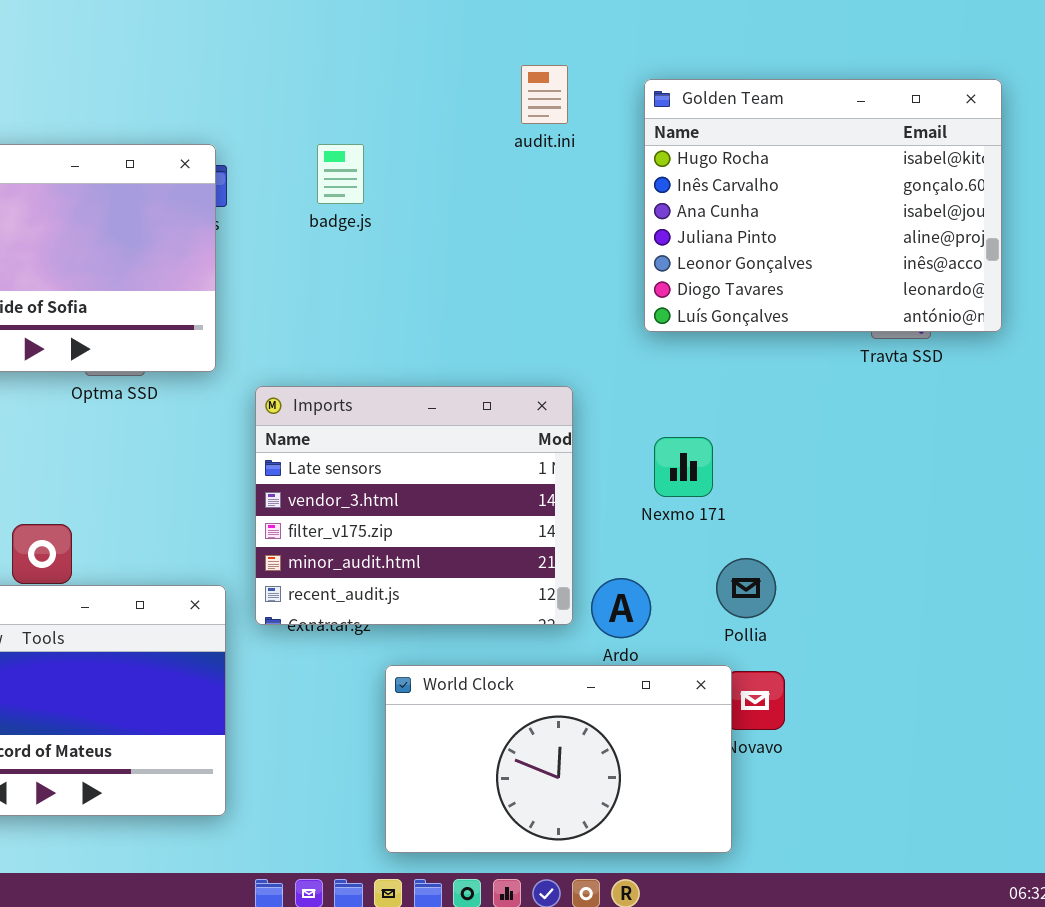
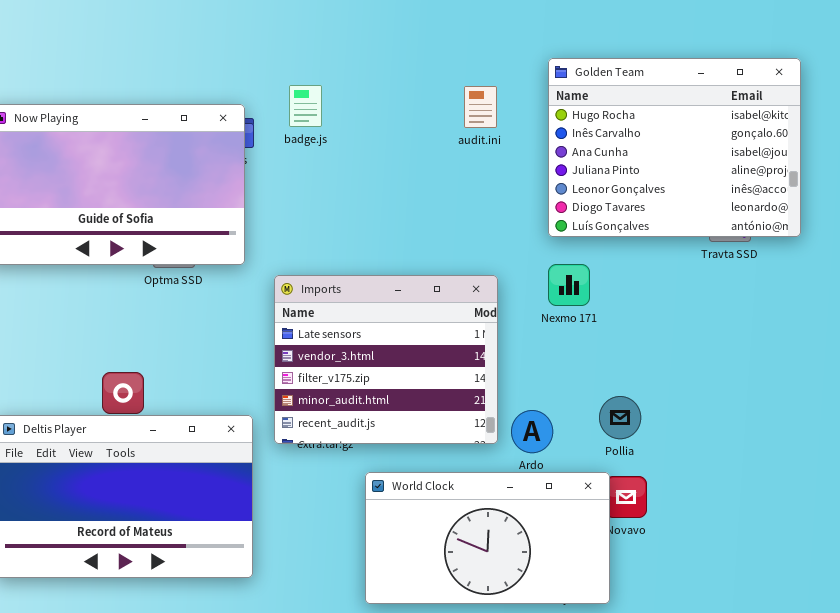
audit.ini: [521,65,568,124] -> [464,86,497,128], moved
badge.js: [317,144,364,204] -> [289,85,322,127], moved
Nexmo 171: [654,437,713,497] -> [548,264,590,306], moved

